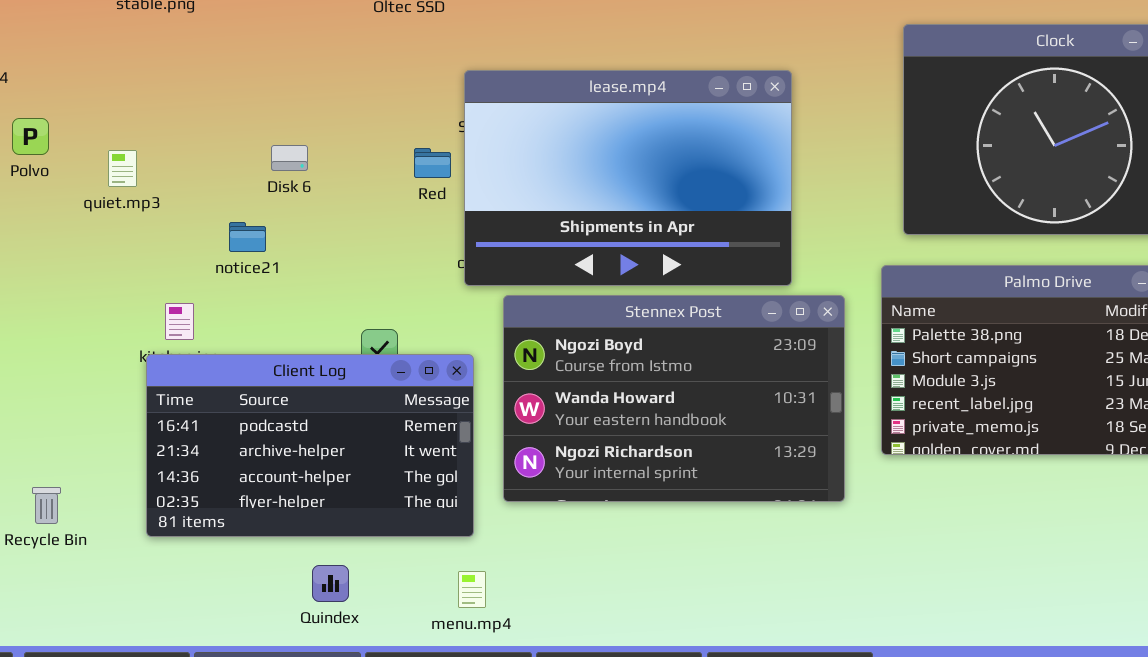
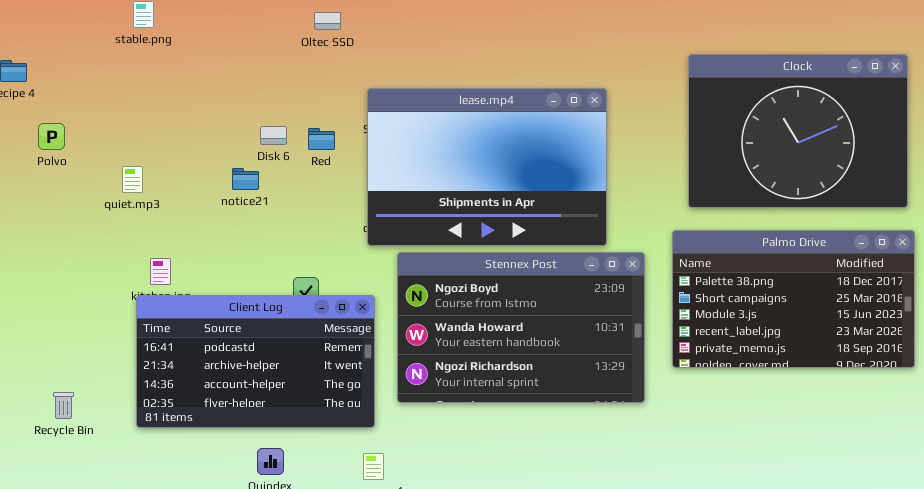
Disk 6: [271,145,308,171] -> [260,126,287,145], moved
Red: [414,148,451,178] -> [308,128,335,150], moved
quiet.mp3: [108,150,137,187] -> [122,166,143,193], moved
notice21: [229,222,266,252] -> [232,168,259,190], moved

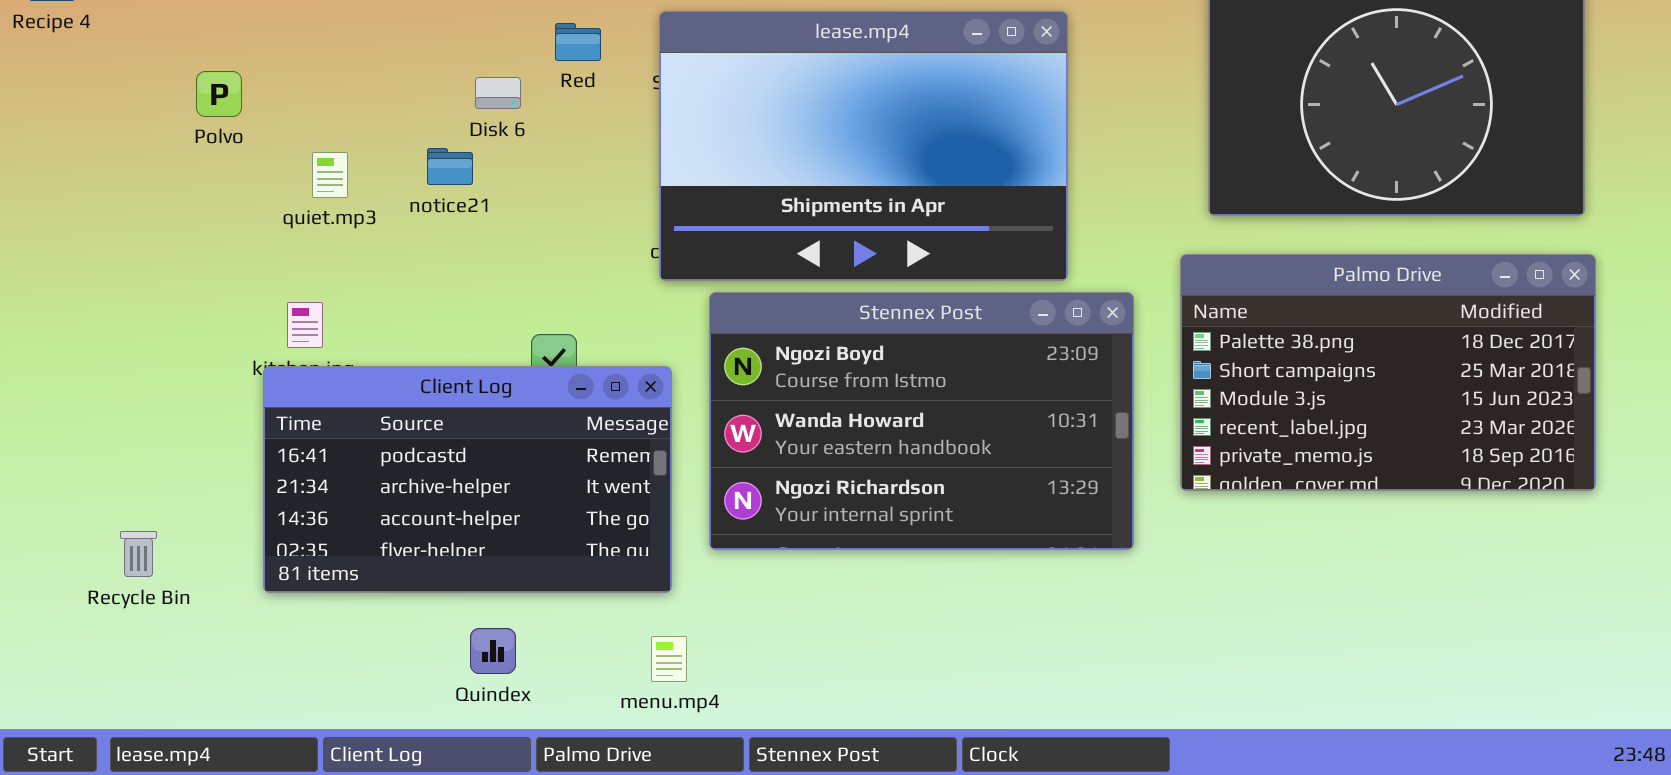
Polvo: [38,123,65,150] -> [196,71,242,117], moved
Red: [308,128,335,150] -> [555,23,601,61], moved
quiet.mp3: [122,166,143,193] -> [312,152,348,198], moved

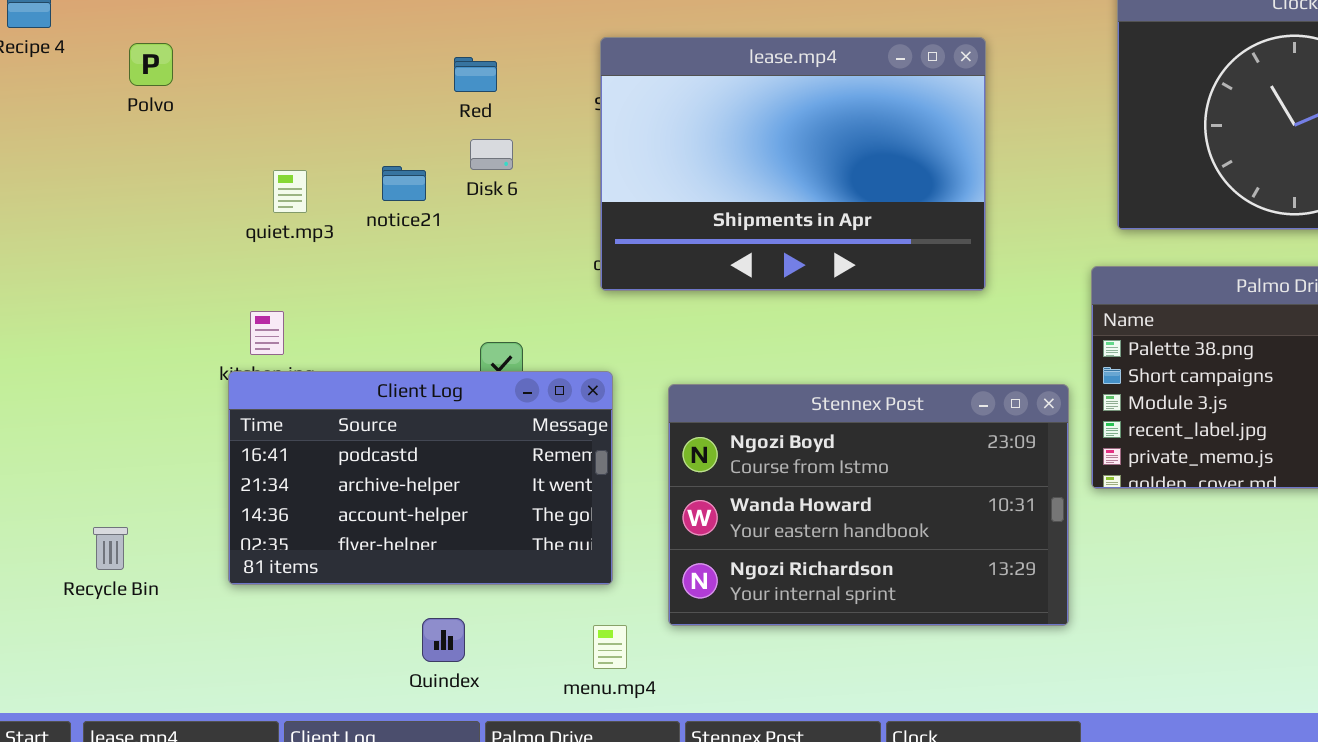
Red: [555,23,601,61] -> [454,57,497,92], moved
Polvo: [196,71,242,117] -> [129,43,173,86], moved
Disk 6: [475,77,521,109] -> [470,139,513,170], moved
Stennex Post: [709,292,1134,550] -> [668,384,1069,626], moved

